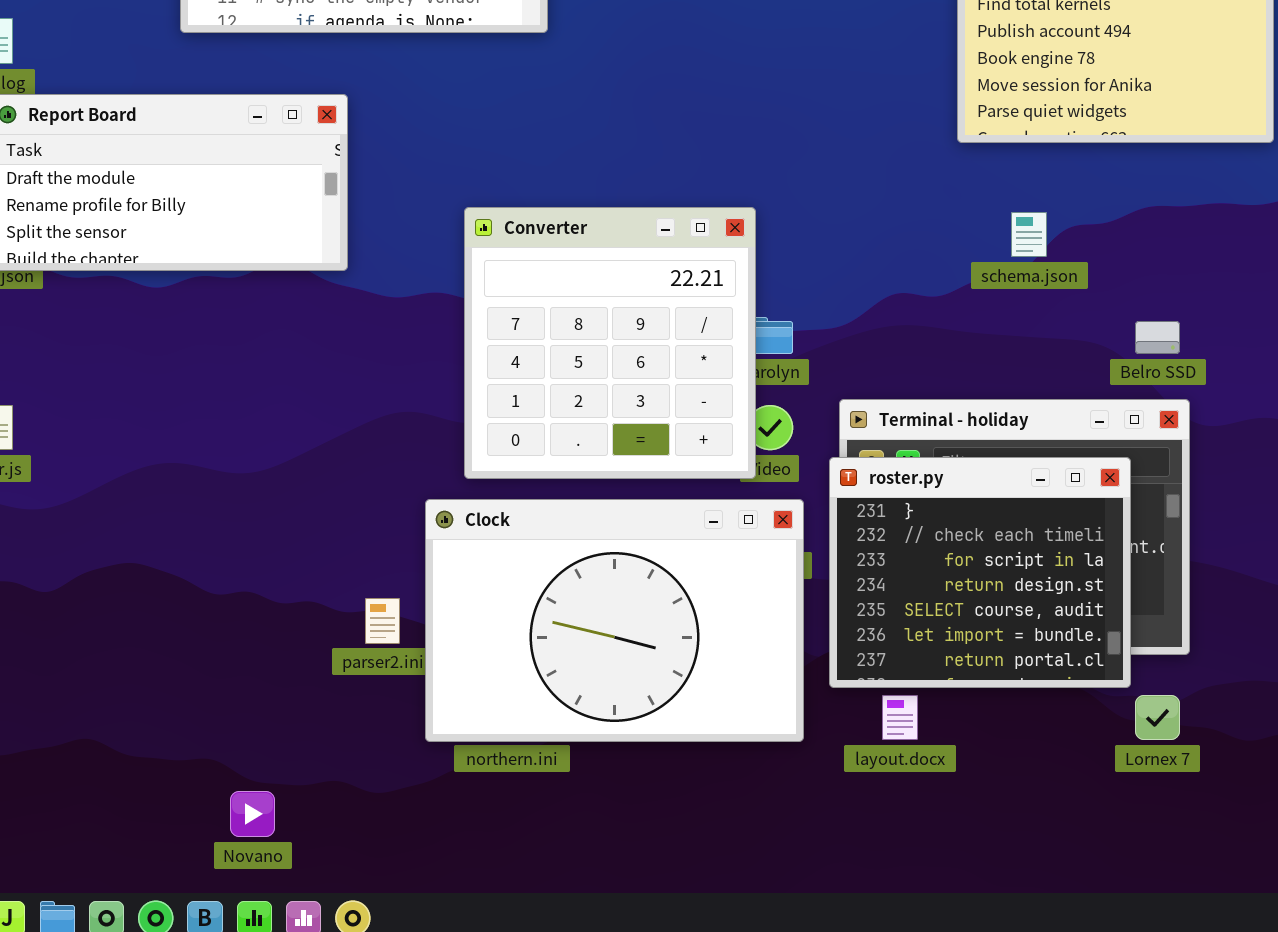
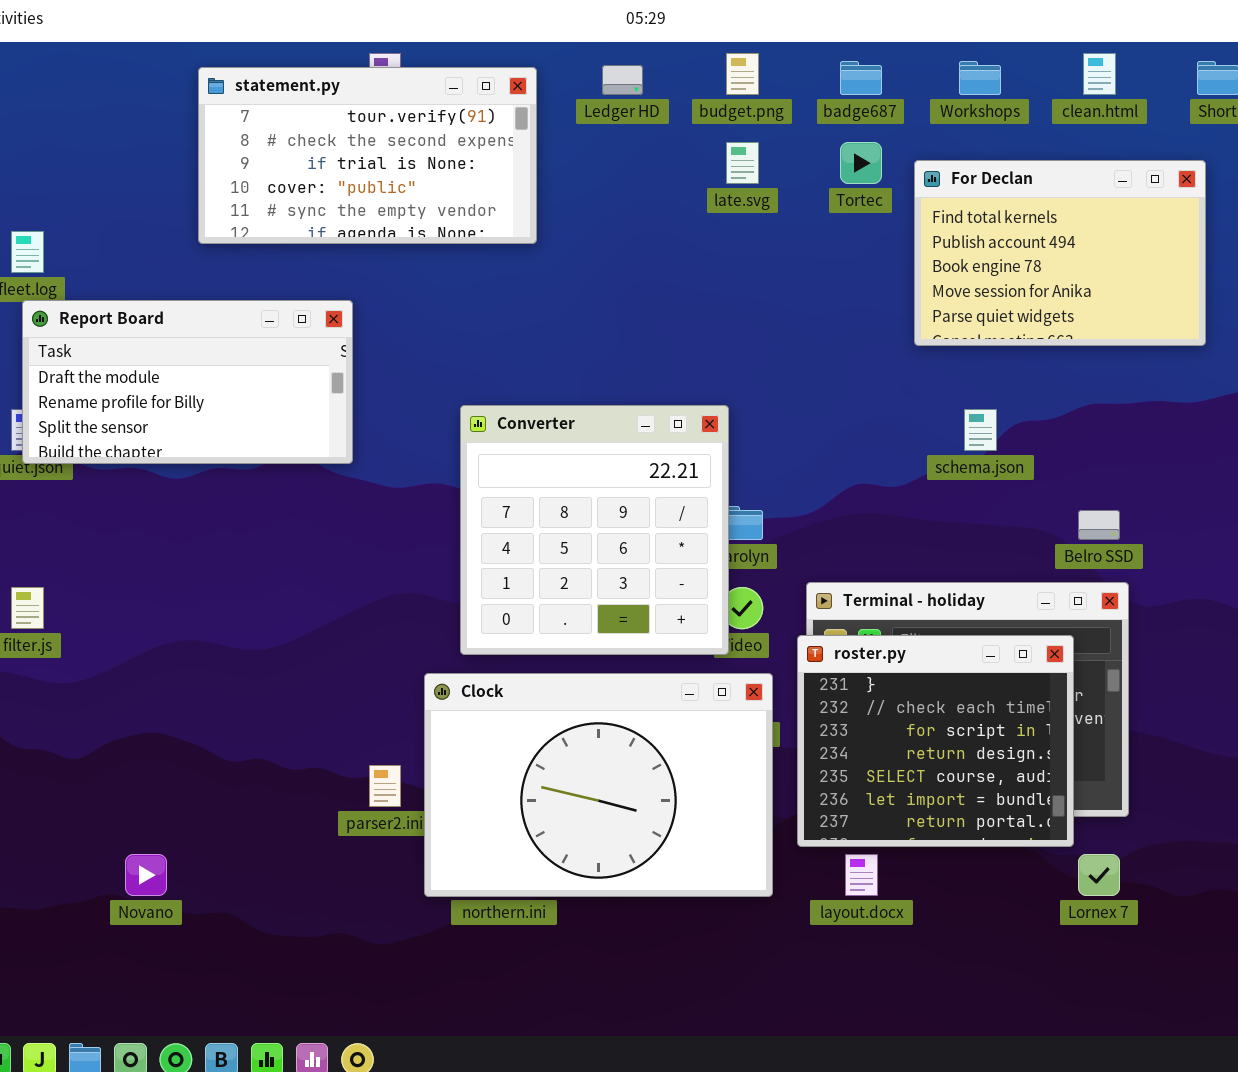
Novano: [230,791,275,837] -> [125,854,167,896], moved

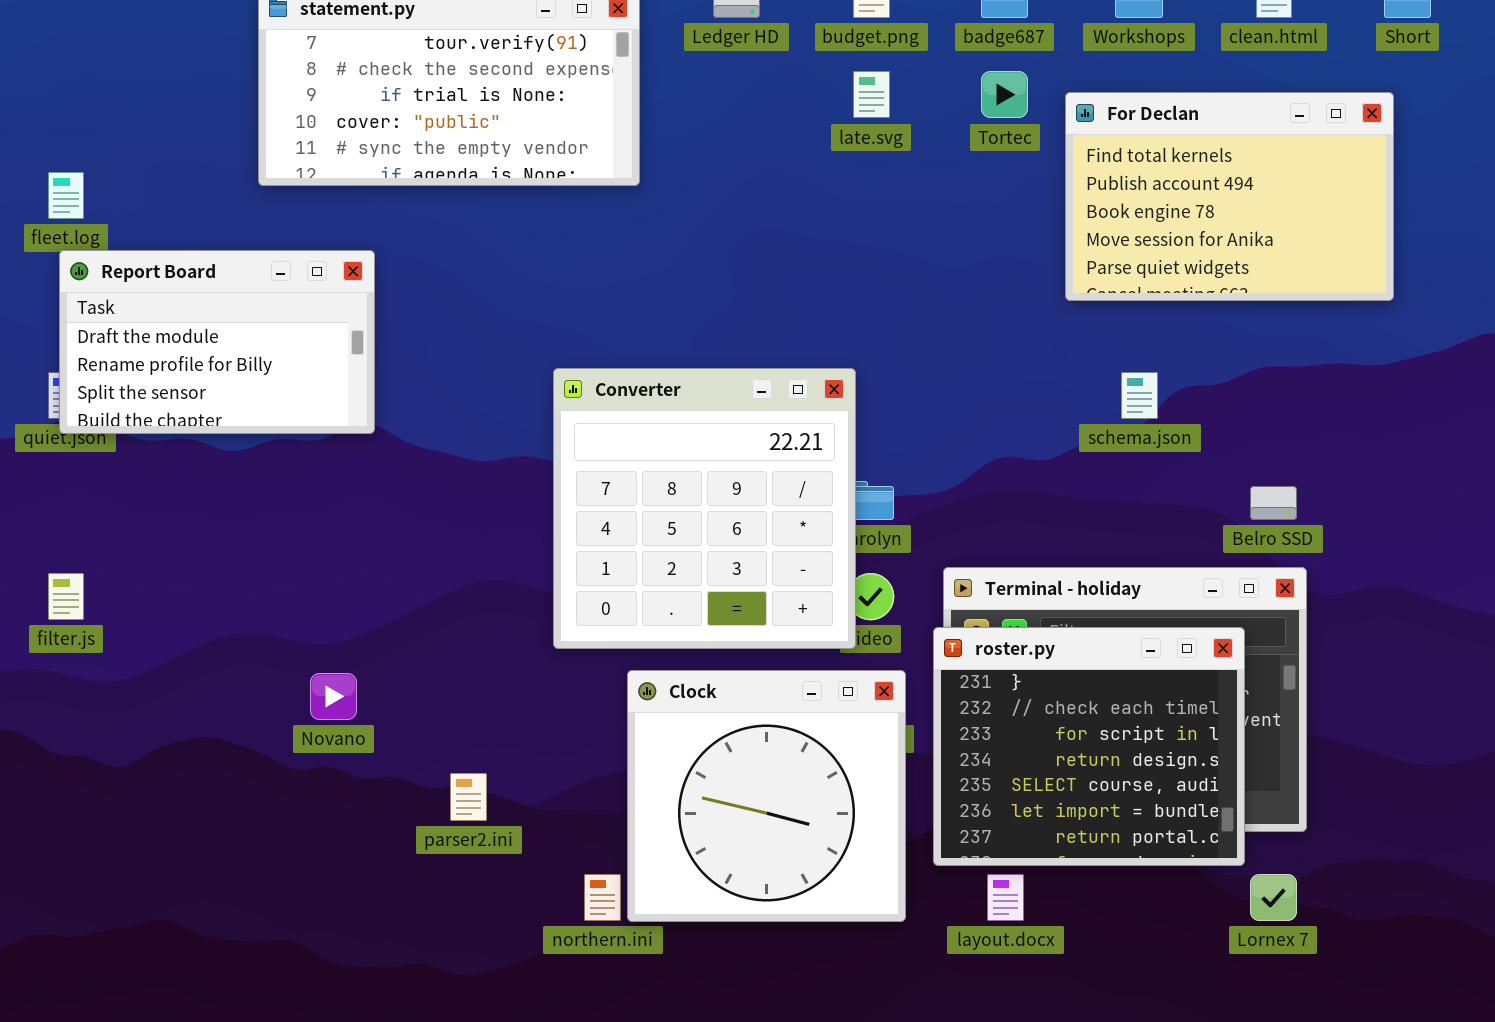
Report Board: [22,300,353,464] -> [59,250,375,434], resized
Clock: [424,673,773,897] -> [627,670,906,922], resized
Novano: [125,854,167,896] -> [310,673,357,720], moved

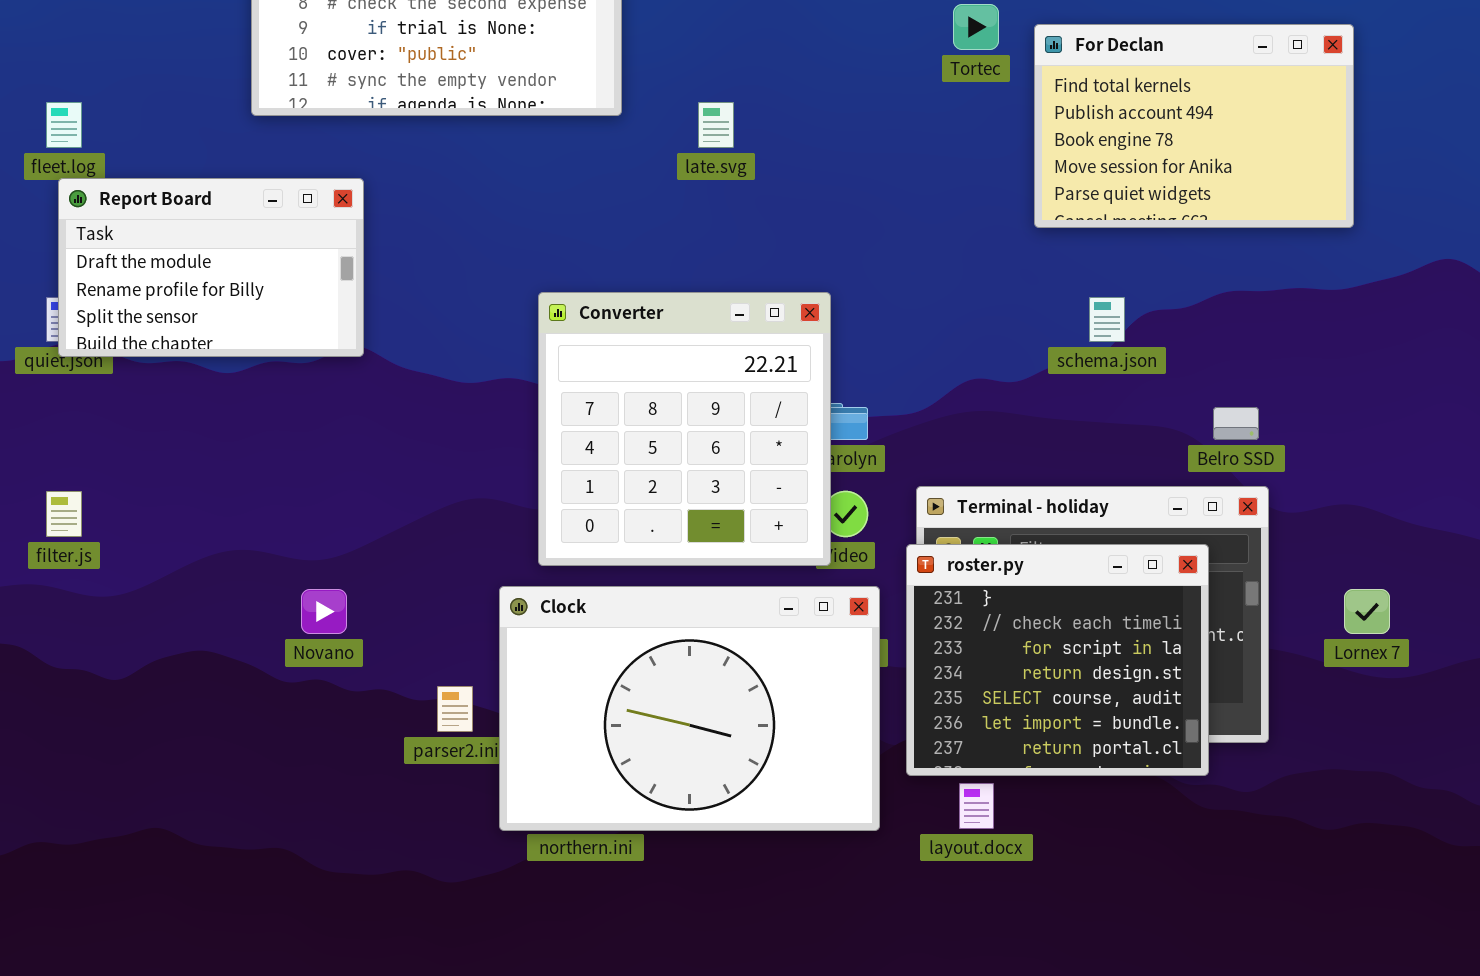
late.svg: [853,71,890,118] -> [698,102,734,148], moved
Clock: [627,670,906,922] -> [499,586,880,831], resized
Lornex 7: [1250,874,1297,921] -> [1344,589,1390,634], moved

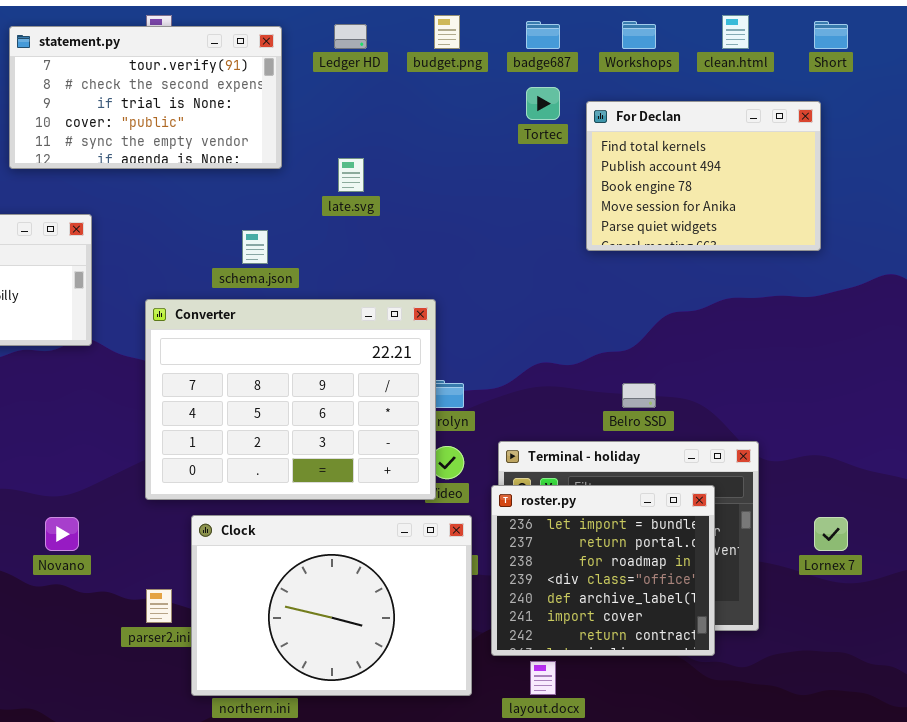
Converter: [538,292,831,566] -> [145,299,436,500], resized
schema.json: [1089,297,1125,342] -> [242,230,268,264], moved
Belro SSD: [1213,407,1259,440] -> [622,383,656,408], moved
roster.py: [906,544,1209,776] -> [491,485,715,656], scrolled down 5 rows

